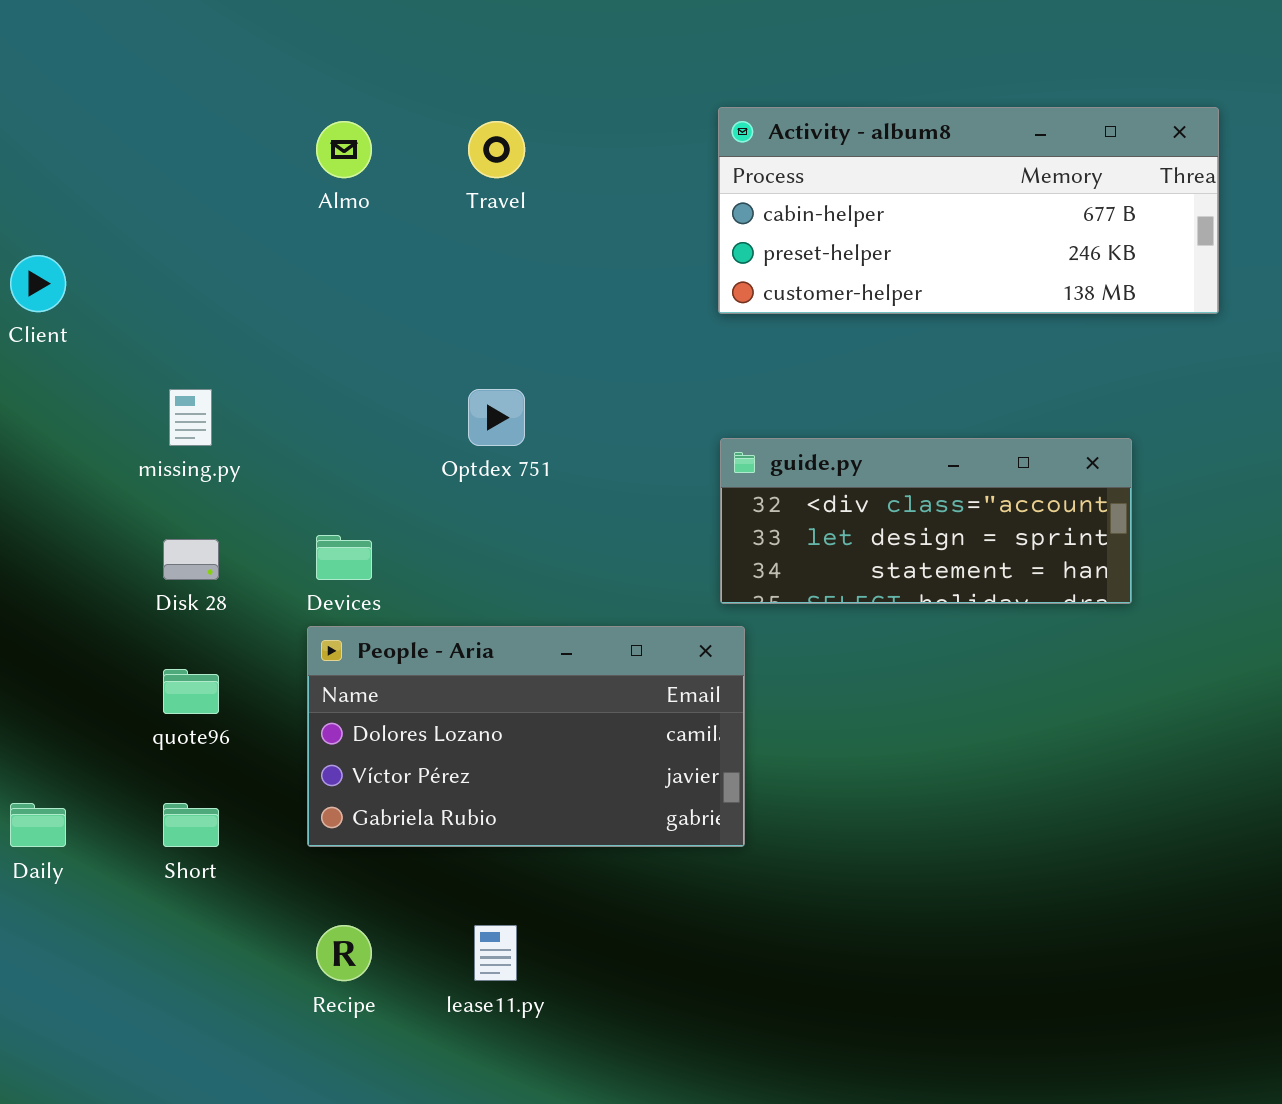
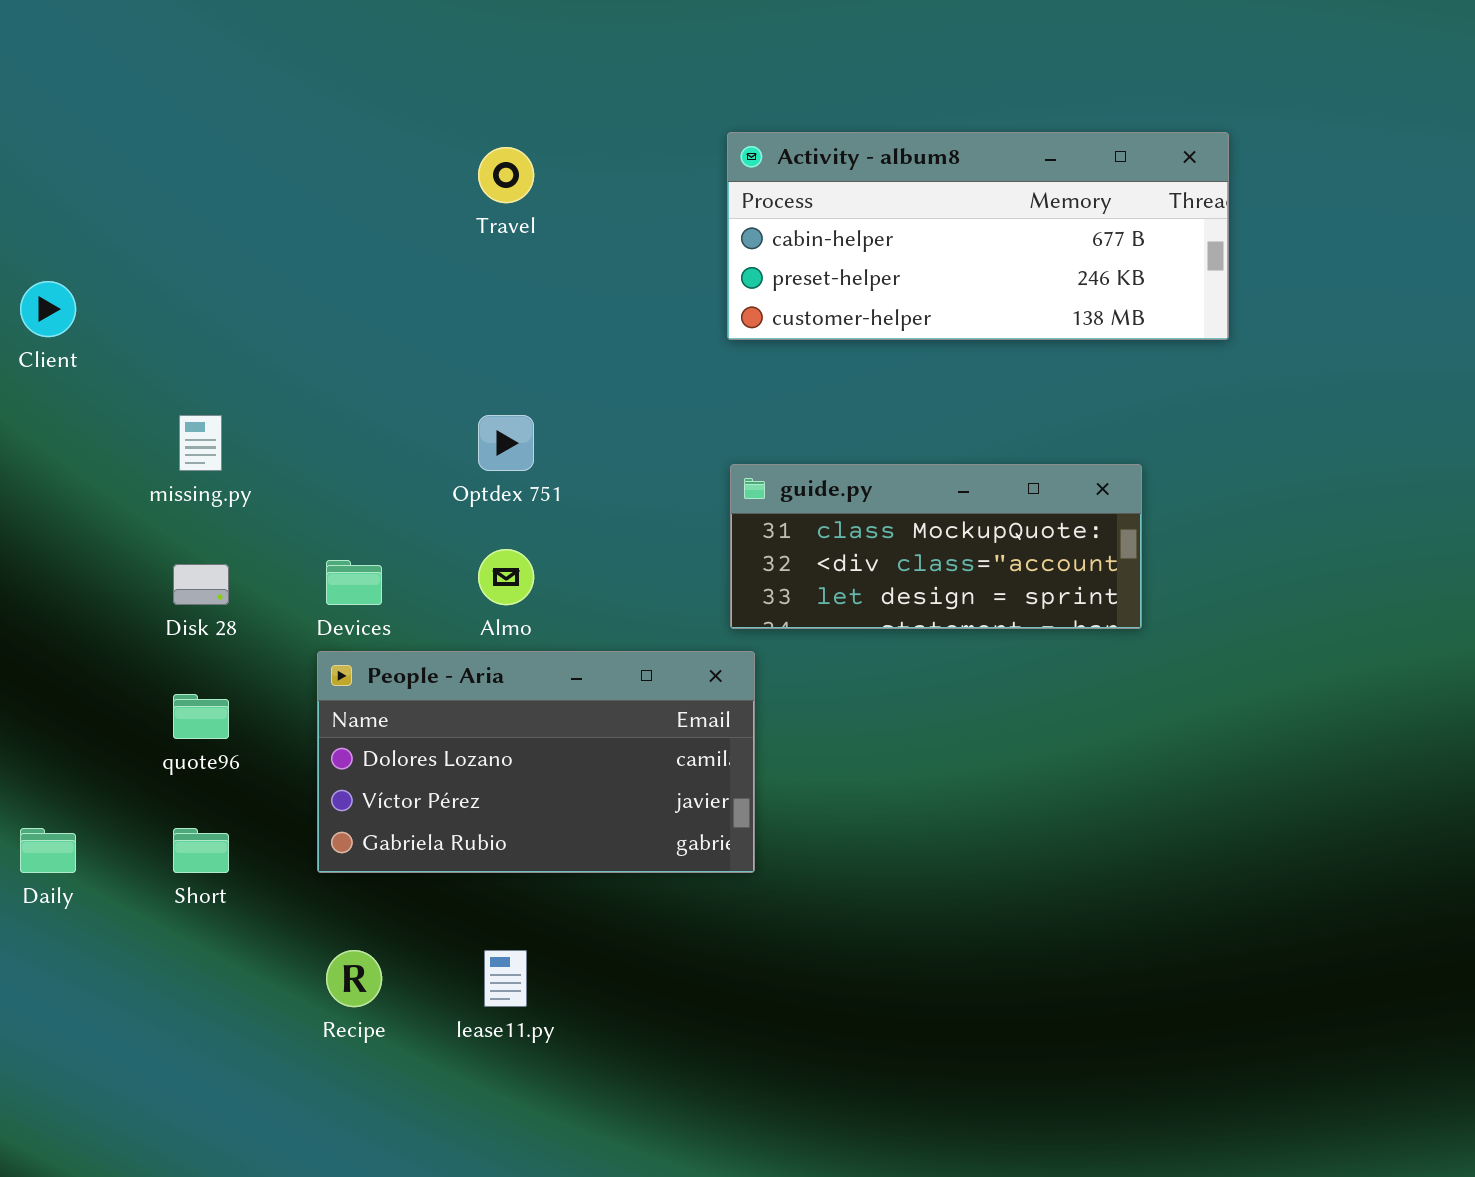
Almo: [316,121,372,178] -> [478,549,534,605], moved
guide.py: [720,438,1132,604] -> [730,464,1142,629], scrolled up 1 row

